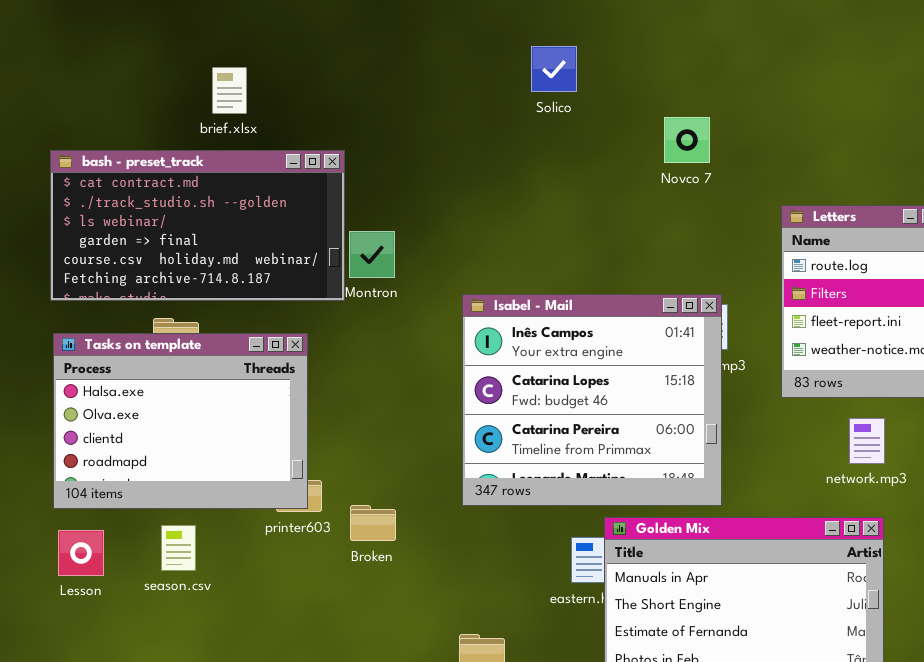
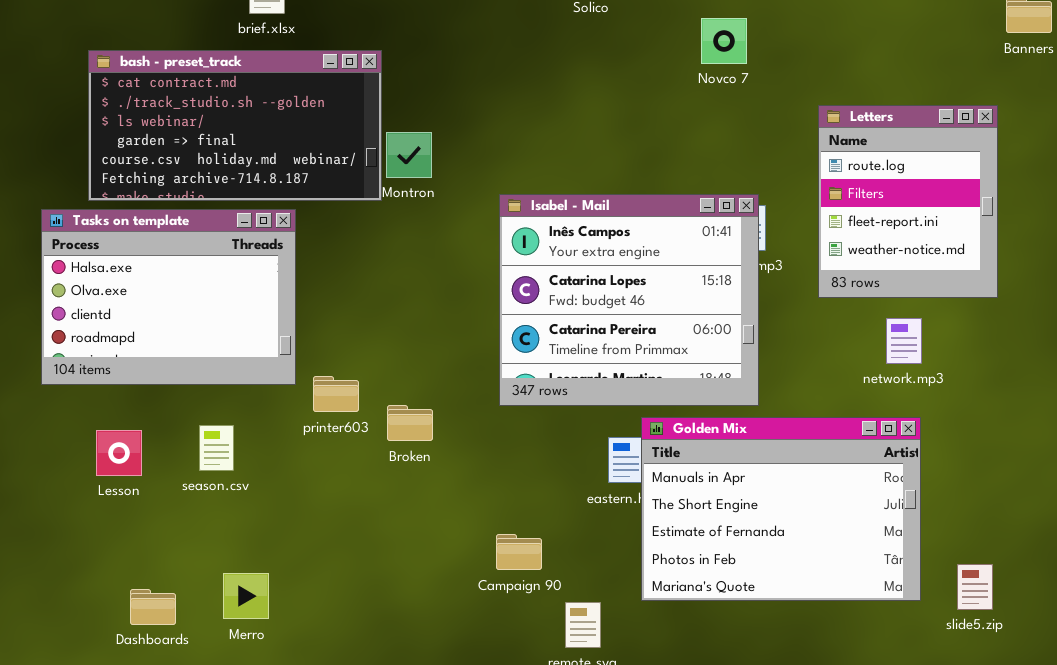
Tasks on template: [53,333,308,509] -> [41,209,296,385], moved

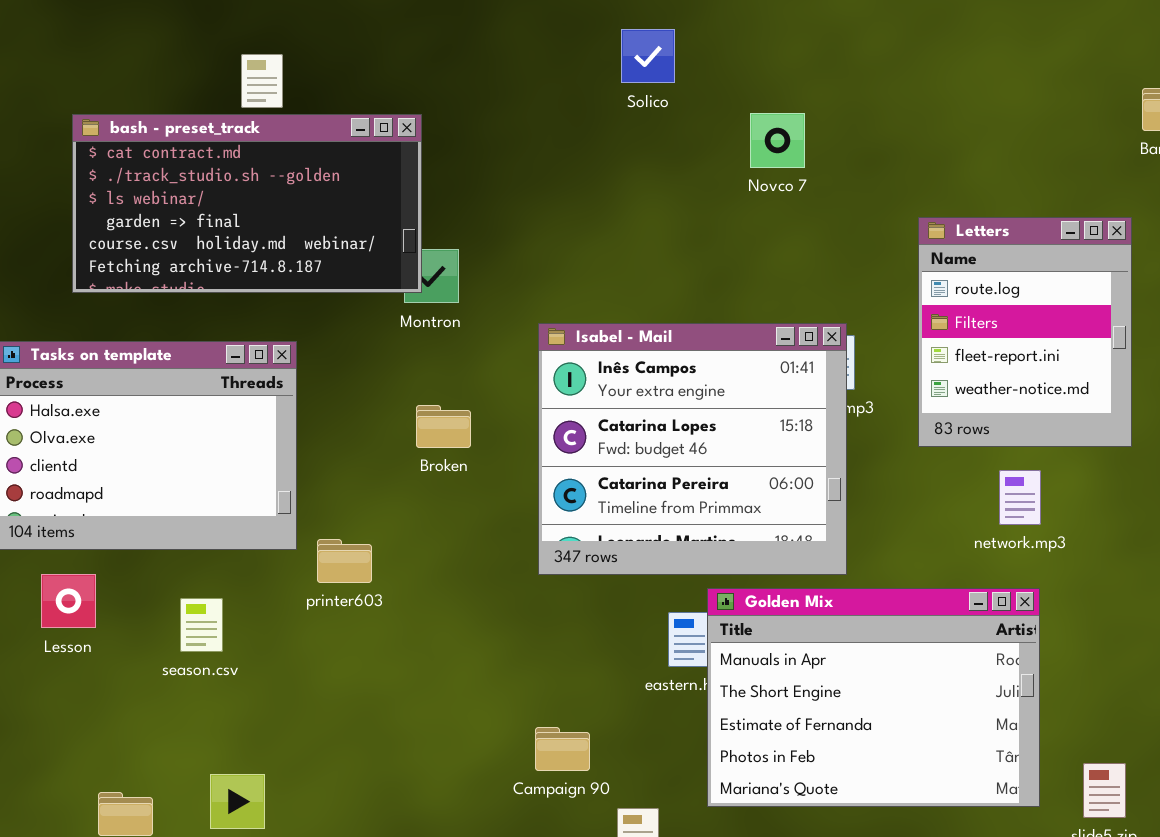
Novco 7: [701,18,747,64] -> [750,113,805,168], moved
bash - preset_track: [88,50,382,201] -> [72,114,422,293], moved
Broken: [387,405,433,441] -> [416,405,471,448], moved
Lesson: [96,430,142,476] -> [41,574,96,628], moved

